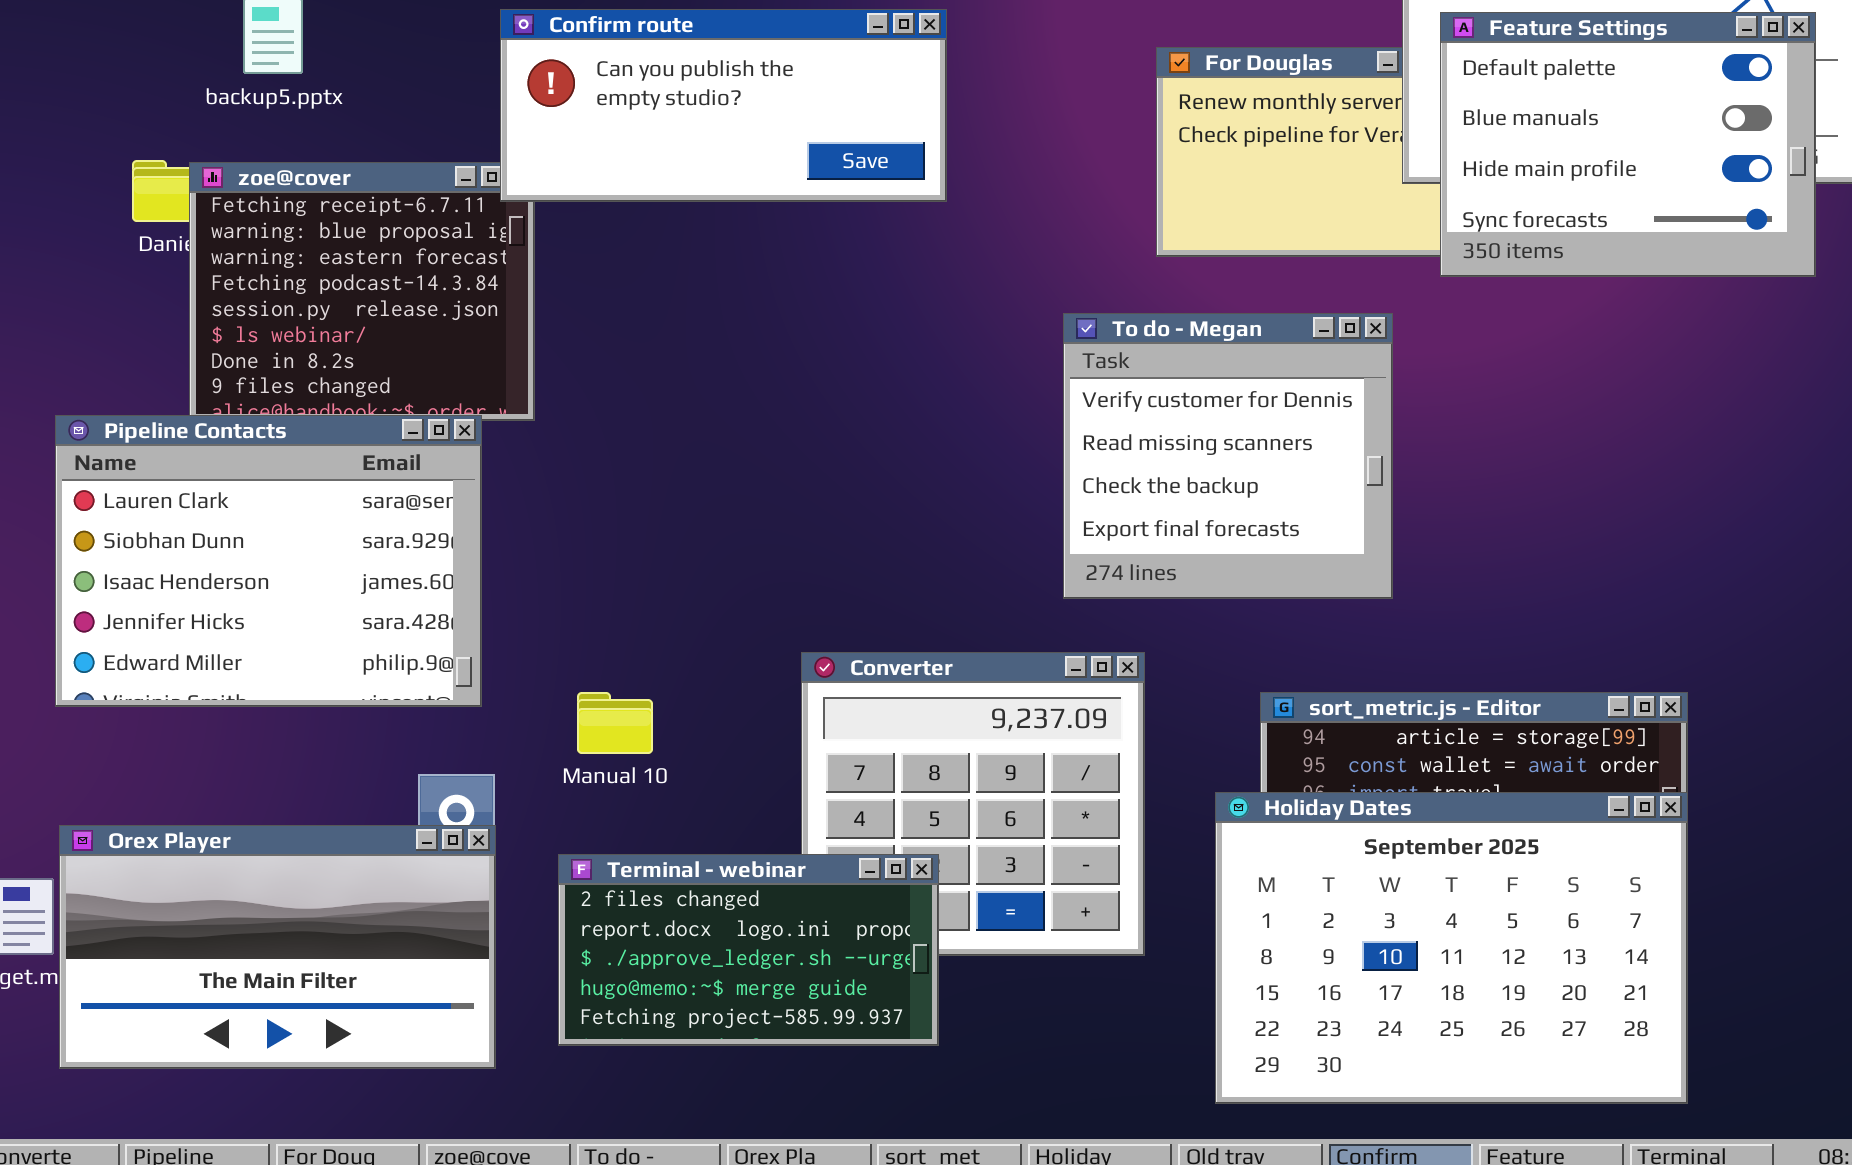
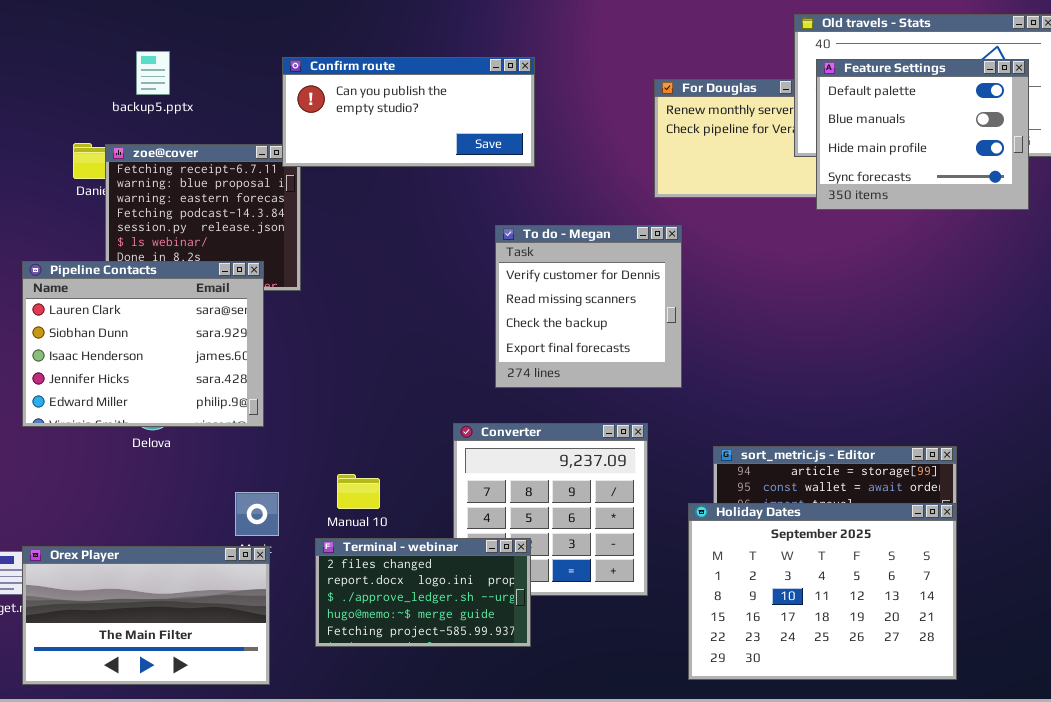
To do - Megan: [1063,313,1393,599] -> [495,225,682,388], moved
Pipeline Contacts: [55,415,482,707] -> [22,261,264,427], moved
Manual 10: [577,692,653,754] -> [337,474,380,509], moved
Orex Player: [59,825,496,1069] -> [22,546,270,685], moved

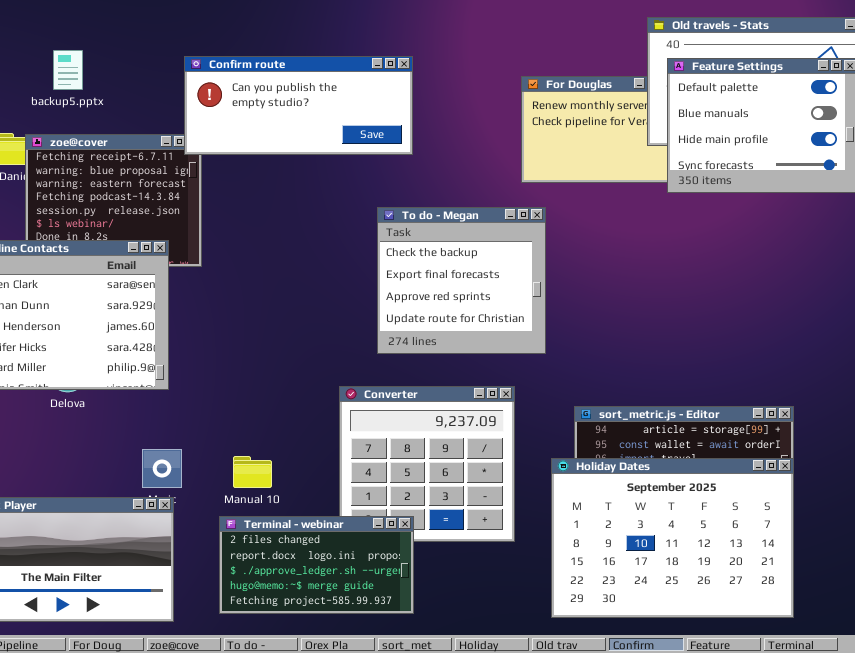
To do - Megan: [495,225,682,388] -> [377,207,546,354], scrolled down 2 rows
Manual 10: [337,474,380,509] -> [233,456,272,488], moved
Terminal - webinar: [315,538,531,647] -> [219,516,414,614], moved

